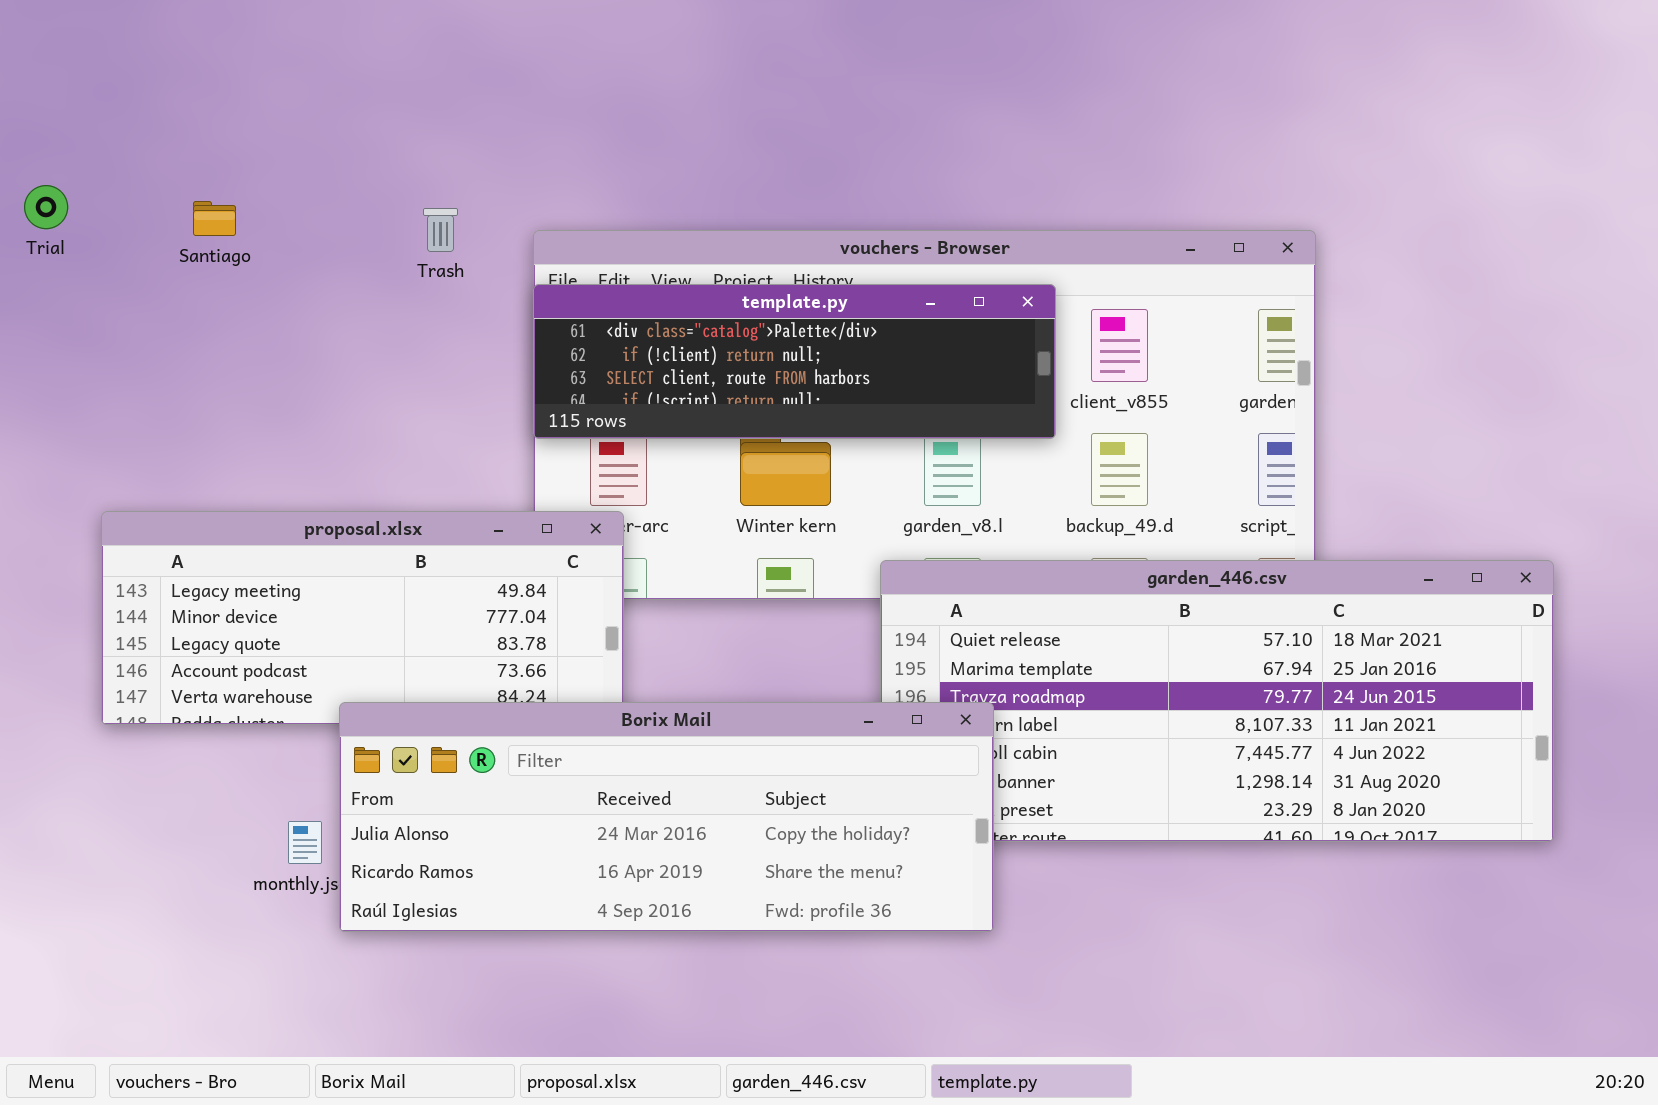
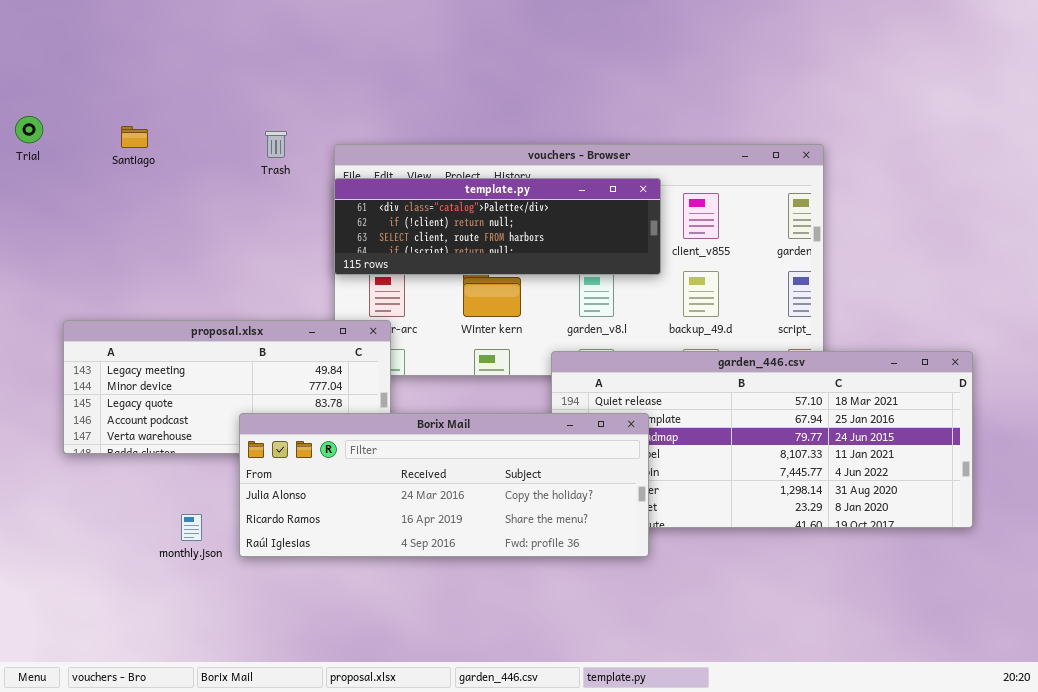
Borix Mail: [339,702,994,932] -> [239,413,649,557], moved

